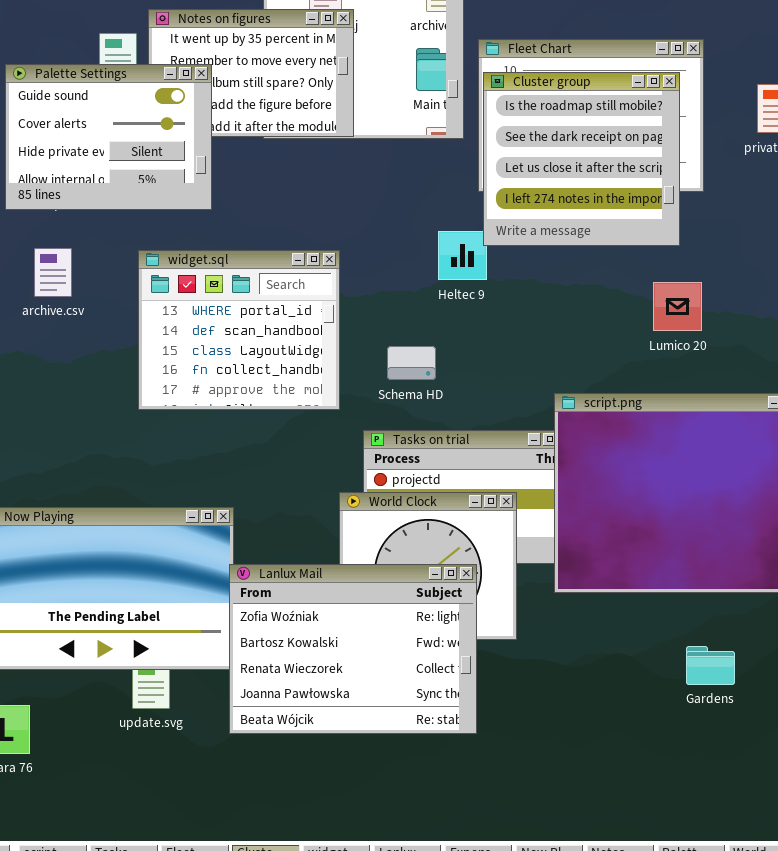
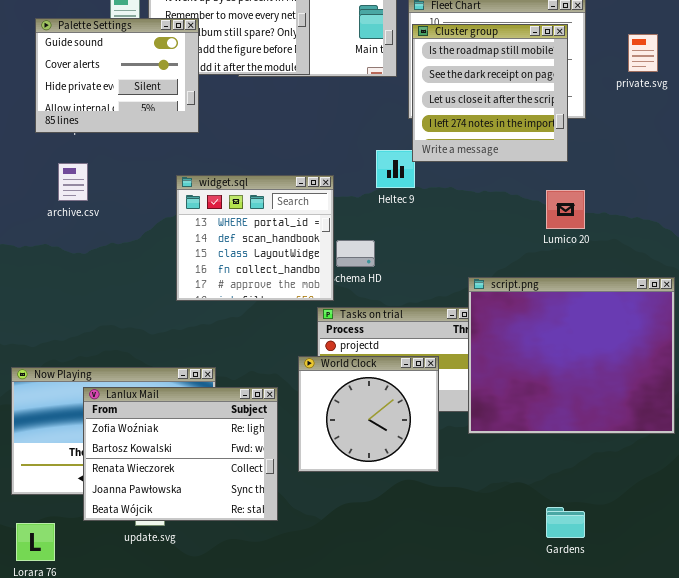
widget.sql: [138,250,340,410] -> [176,175,334,301], moved
Lanlux Mail: [229,564,477,734] -> [83,387,278,521], moved
Gardens: [686,646,735,685] -> [546,507,585,538], moved

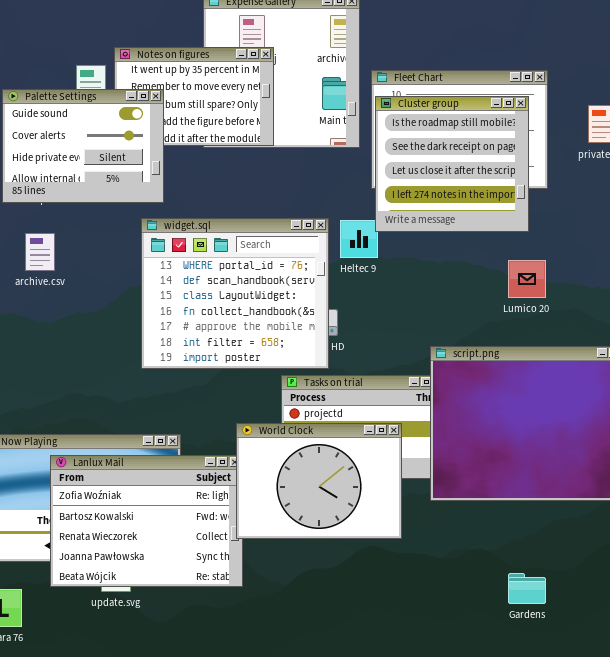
widget.sql: [176,175,334,301] -> [141,218,329,369], resized
World Clock: [298,356,439,472] -> [236,423,402,539], resized

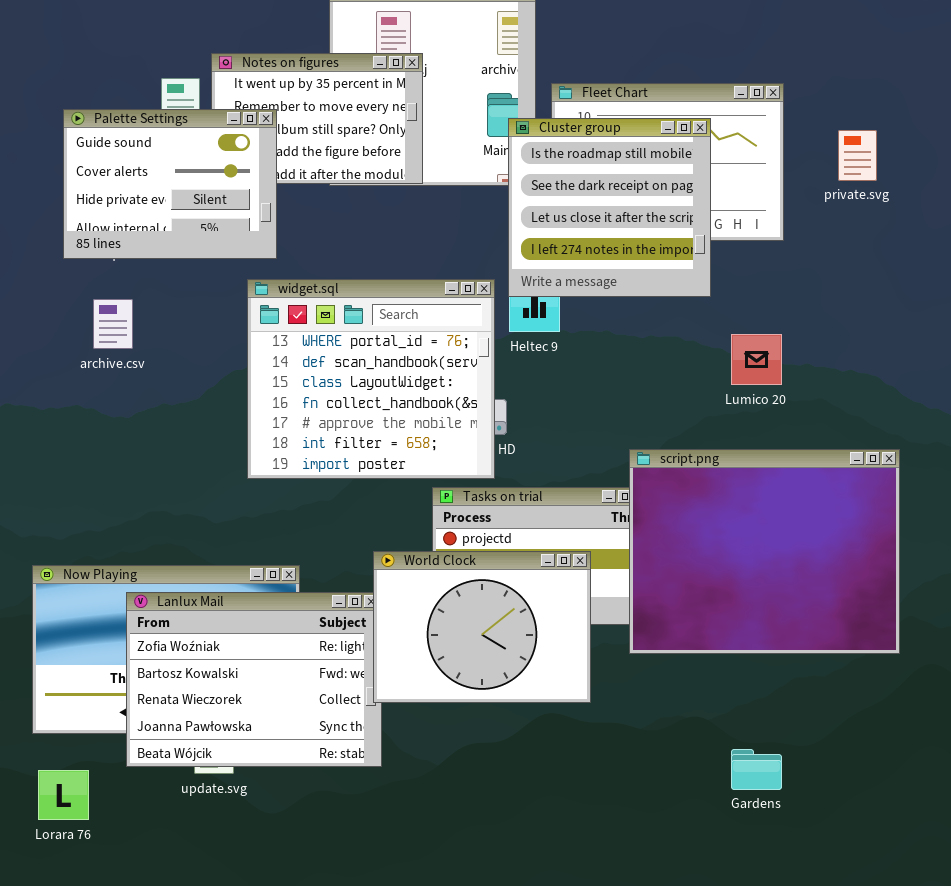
Cluster group: [375,96,529,232] -> [508,118,711,297], moved

